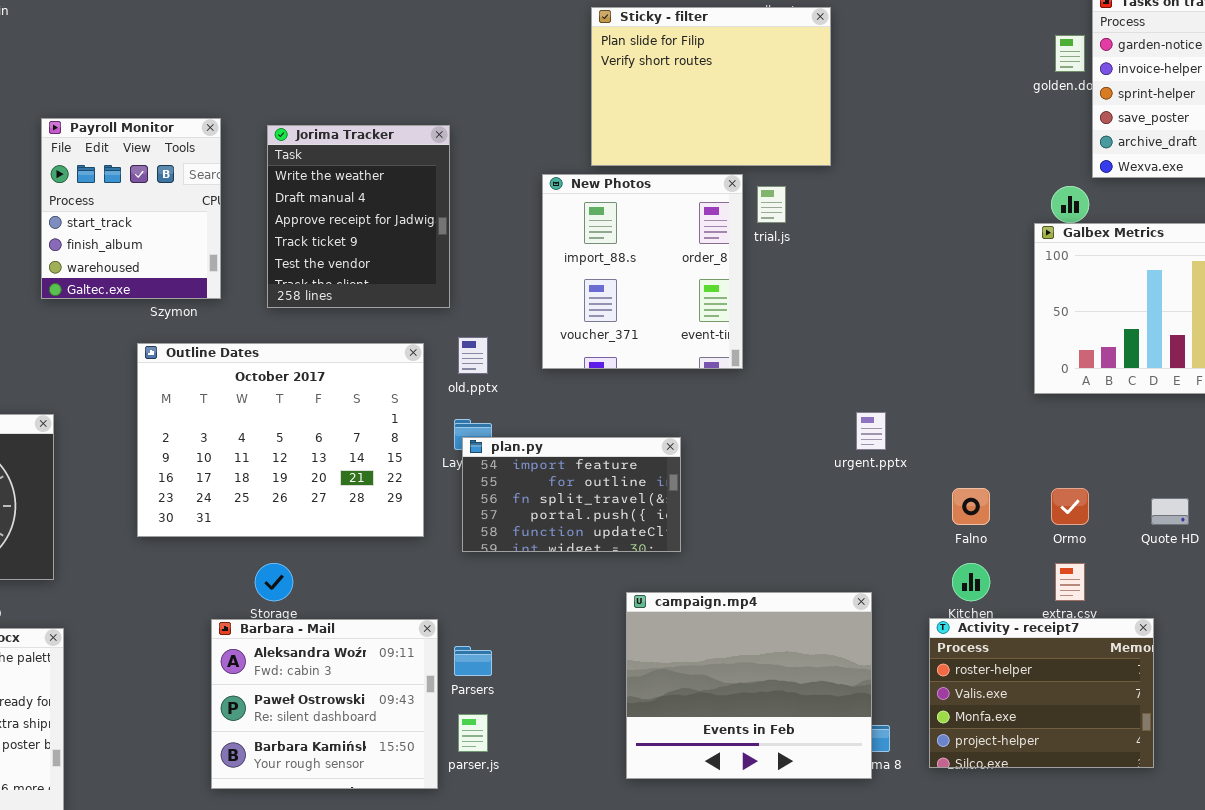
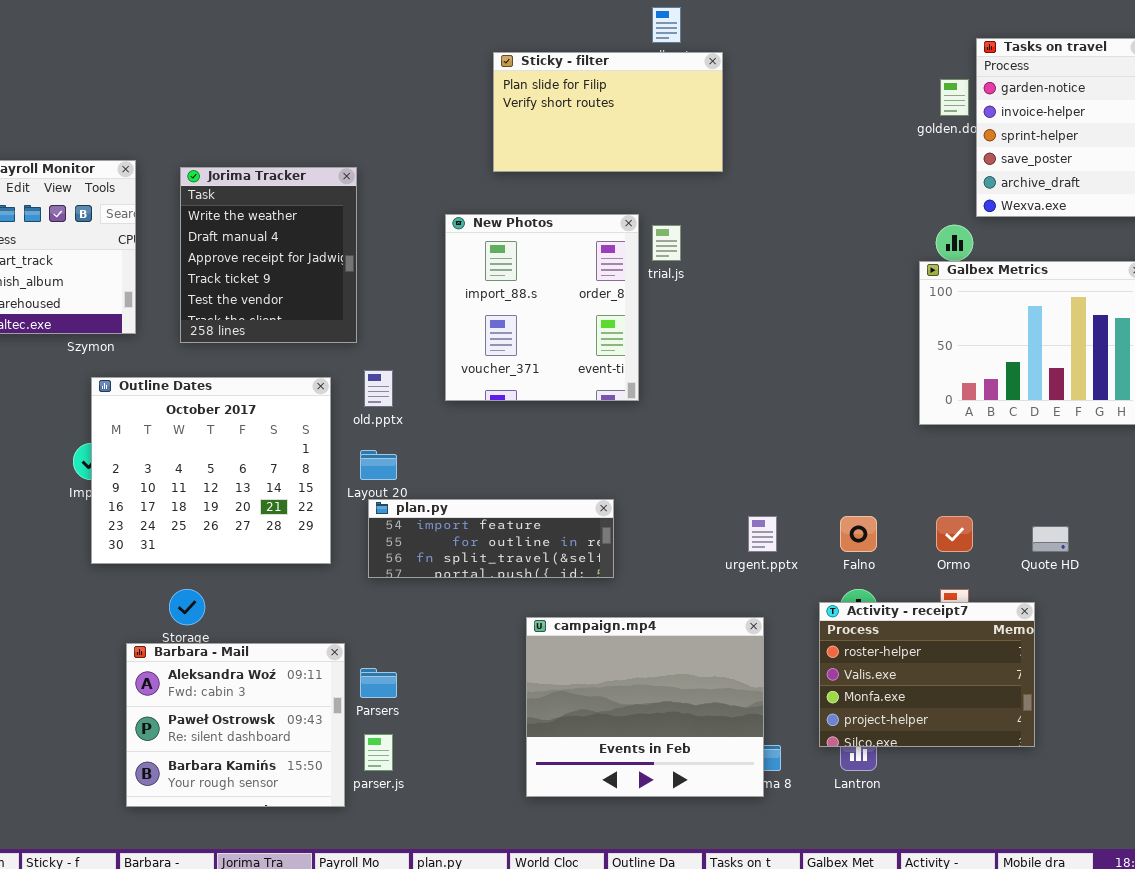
Sticky - filter: [591,7,831,166] -> [493,52,723,172], resized
Outline Dates: [137,343,424,537] -> [91,377,331,564], resized
urgent.pptx: [856,412,886,450] -> [748,516,777,552], moved
plan.py: [462,437,681,552] -> [368,499,614,578], resized
Activity - receipt7: [929,618,1154,768] -> [819,602,1035,747], moved

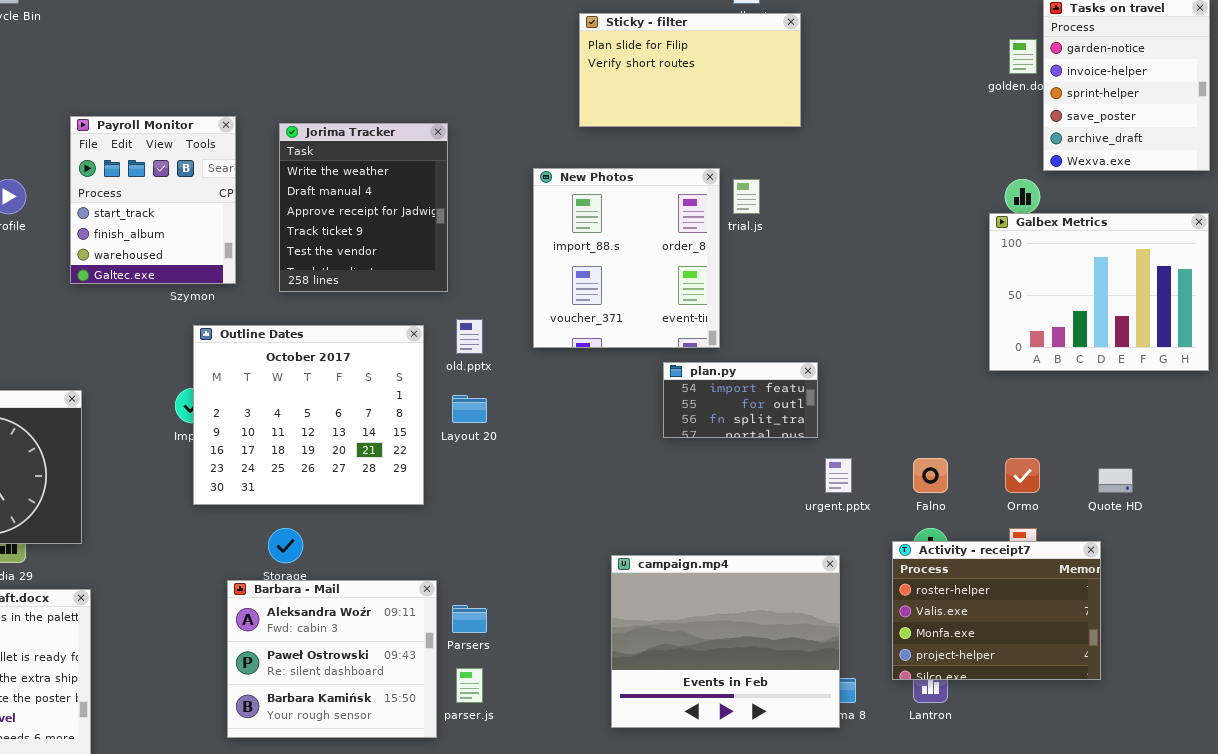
plan.py: [368,499,614,578] -> [663,362,818,438], moved, resized

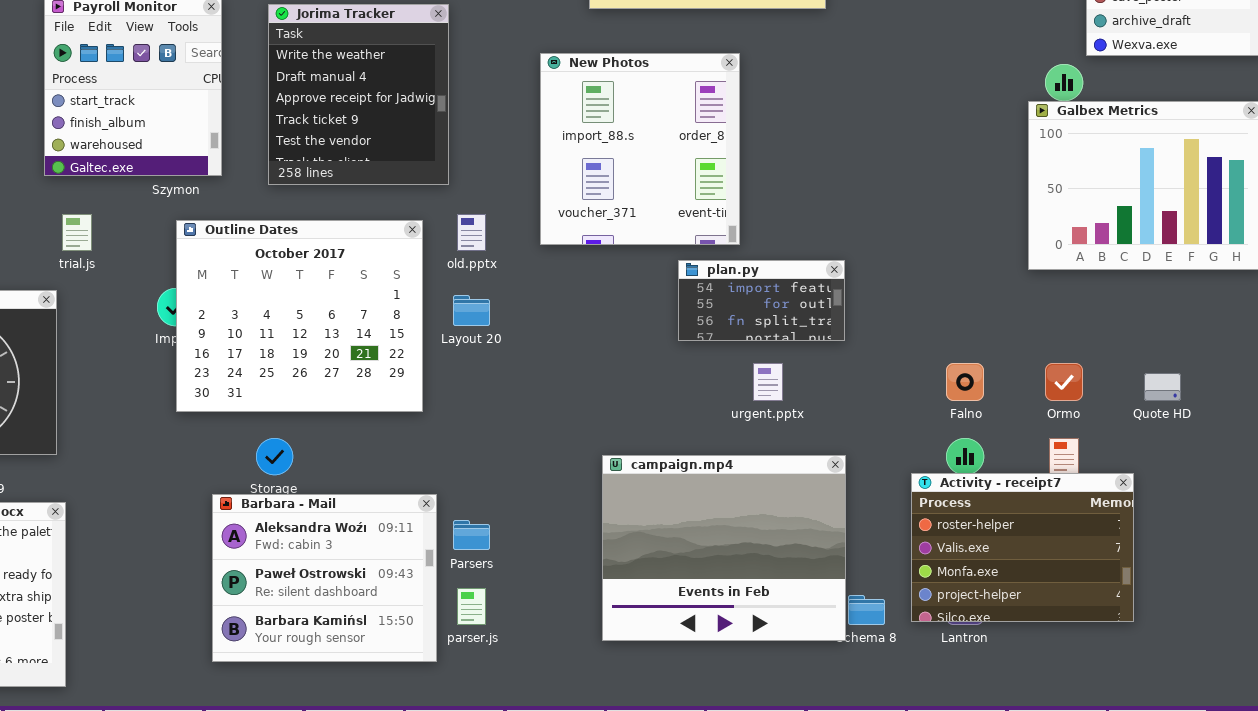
trial.js: [733,179,760,214] -> [62,214,92,251], moved
urgent.pptx: [825,458,852,493] -> [753,363,783,401], moved
Activity - receipt7: [892,541,1101,680] -> [911,473,1134,622], moved
campaign.mp4: [611,555,840,728] -> [602,455,846,641], moved

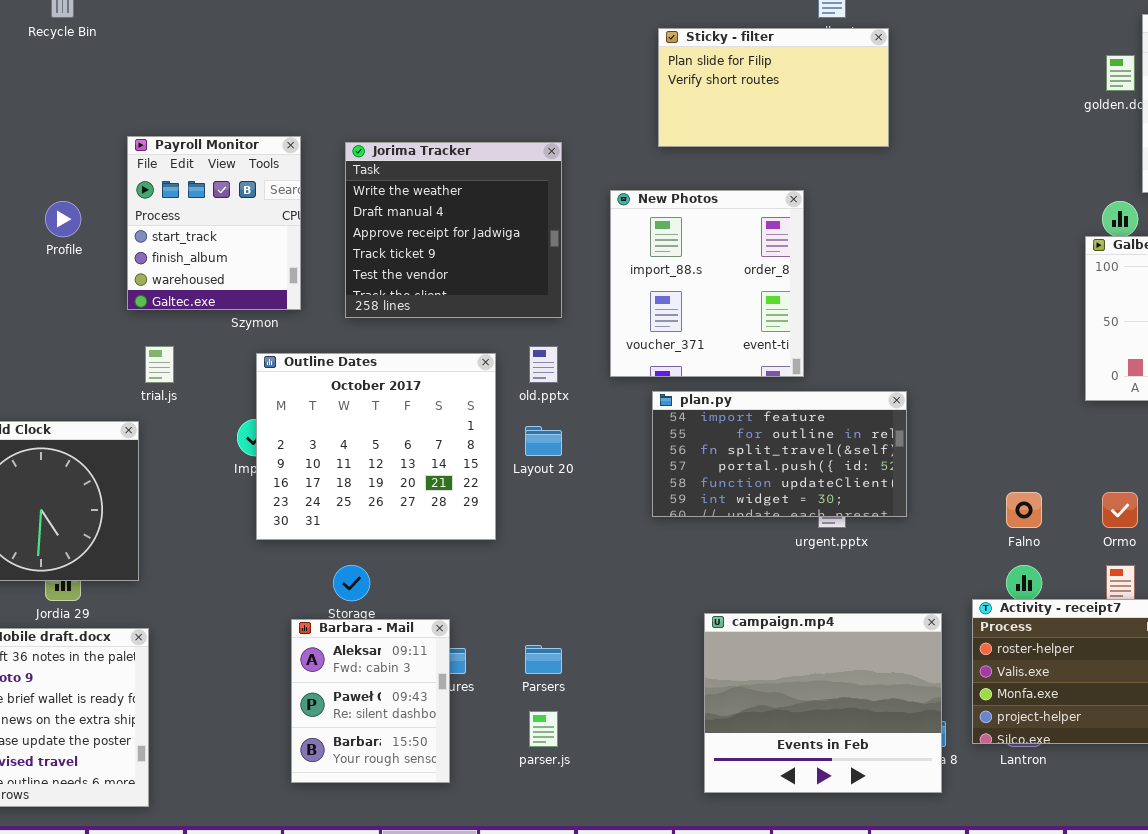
Jorima Tracker: [268,4,449,185] -> [345,142,562,318], resized
plan.py: [678,260,845,341] -> [652,391,907,517], resized
campaign.mp4: [602,455,846,641] -> [704,613,942,793], moved
Barbara - Mail: [212,494,437,662] -> [291,619,450,783], resized

